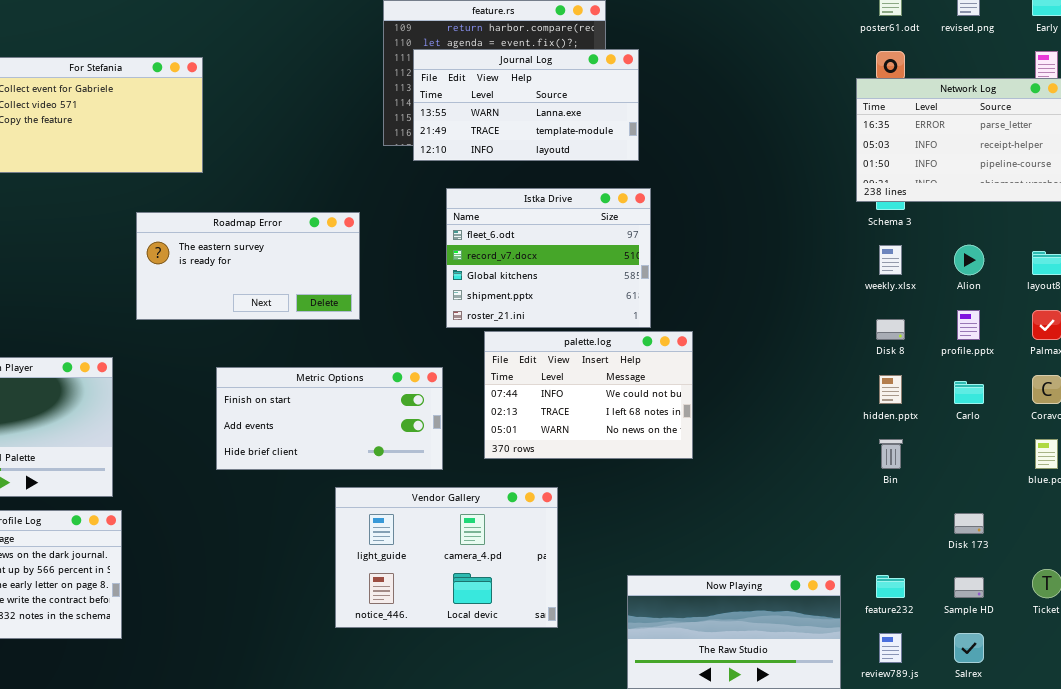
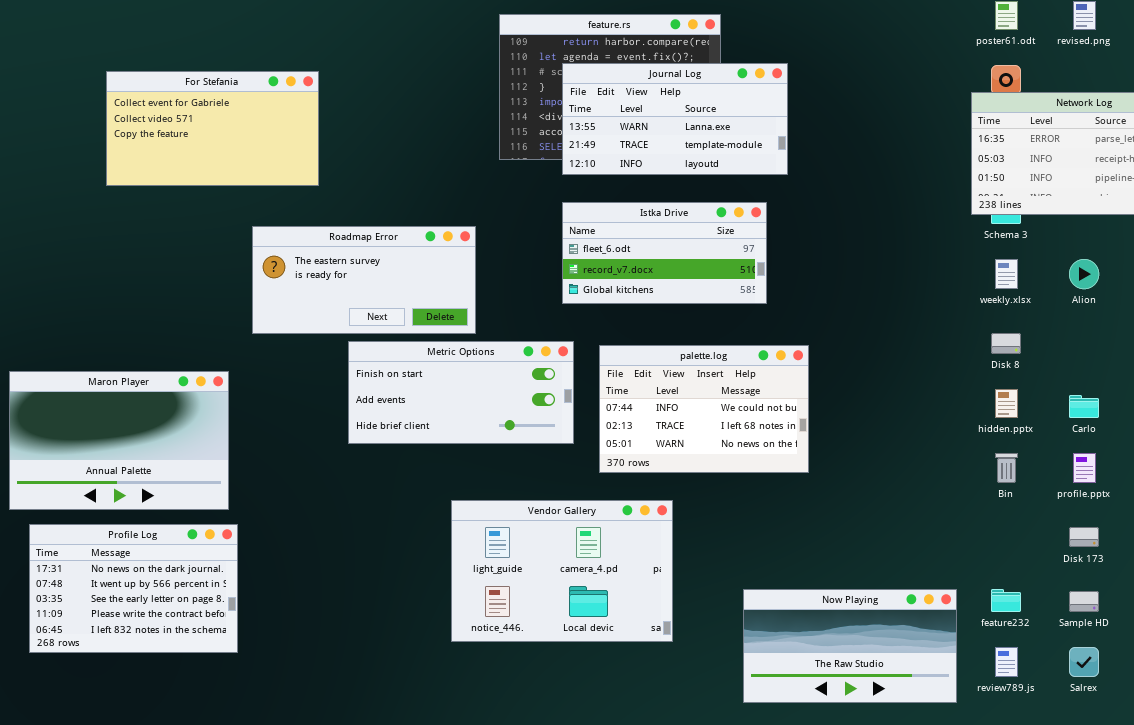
Journal Log: [413,49,639,161] -> [562,63,788,175], moved
Istka Drive: [446,188,651,328] -> [562,202,767,304], resized
profile.pptx: [957,310,980,340] -> [1073,453,1096,483], moved
Metric Options: [216,367,443,470] -> [348,341,574,444], moved

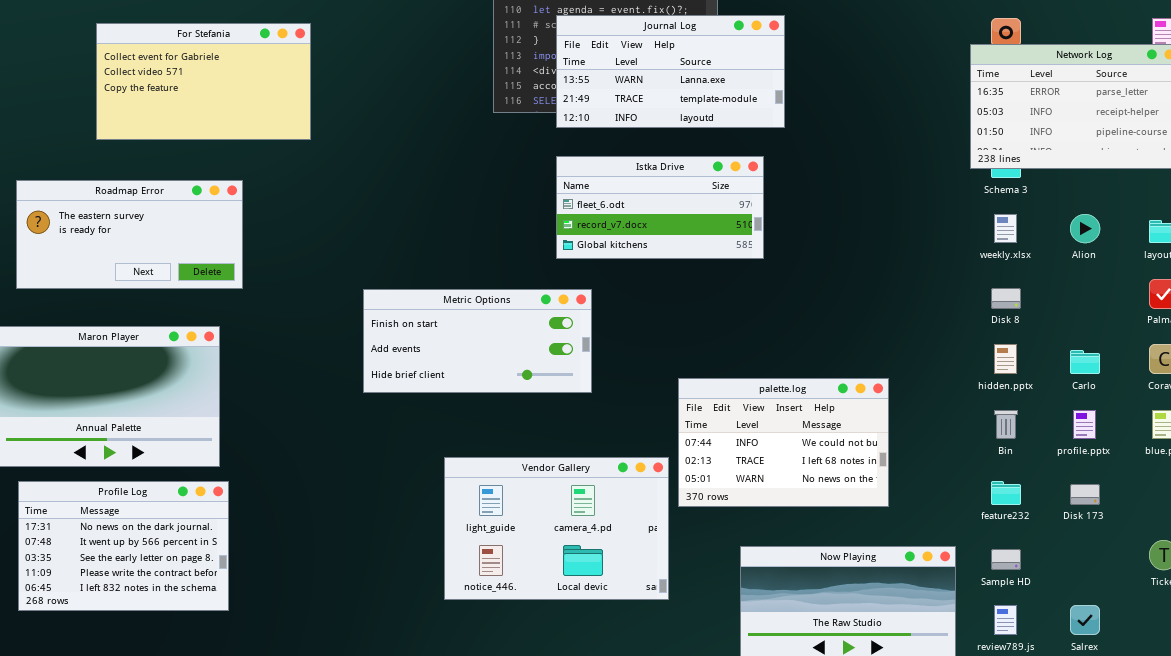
Roadmap Error: [252,226,476,334] -> [16,180,243,289], moved
Metric Options: [348,341,574,444] -> [363,289,592,393], moved
palette.log: [599,345,809,473] -> [678,378,889,507], moved
feature232: [991,589,1021,612] -> [991,481,1021,505], moved
Sample HD: [1069,591,1099,612] -> [991,549,1021,570], moved

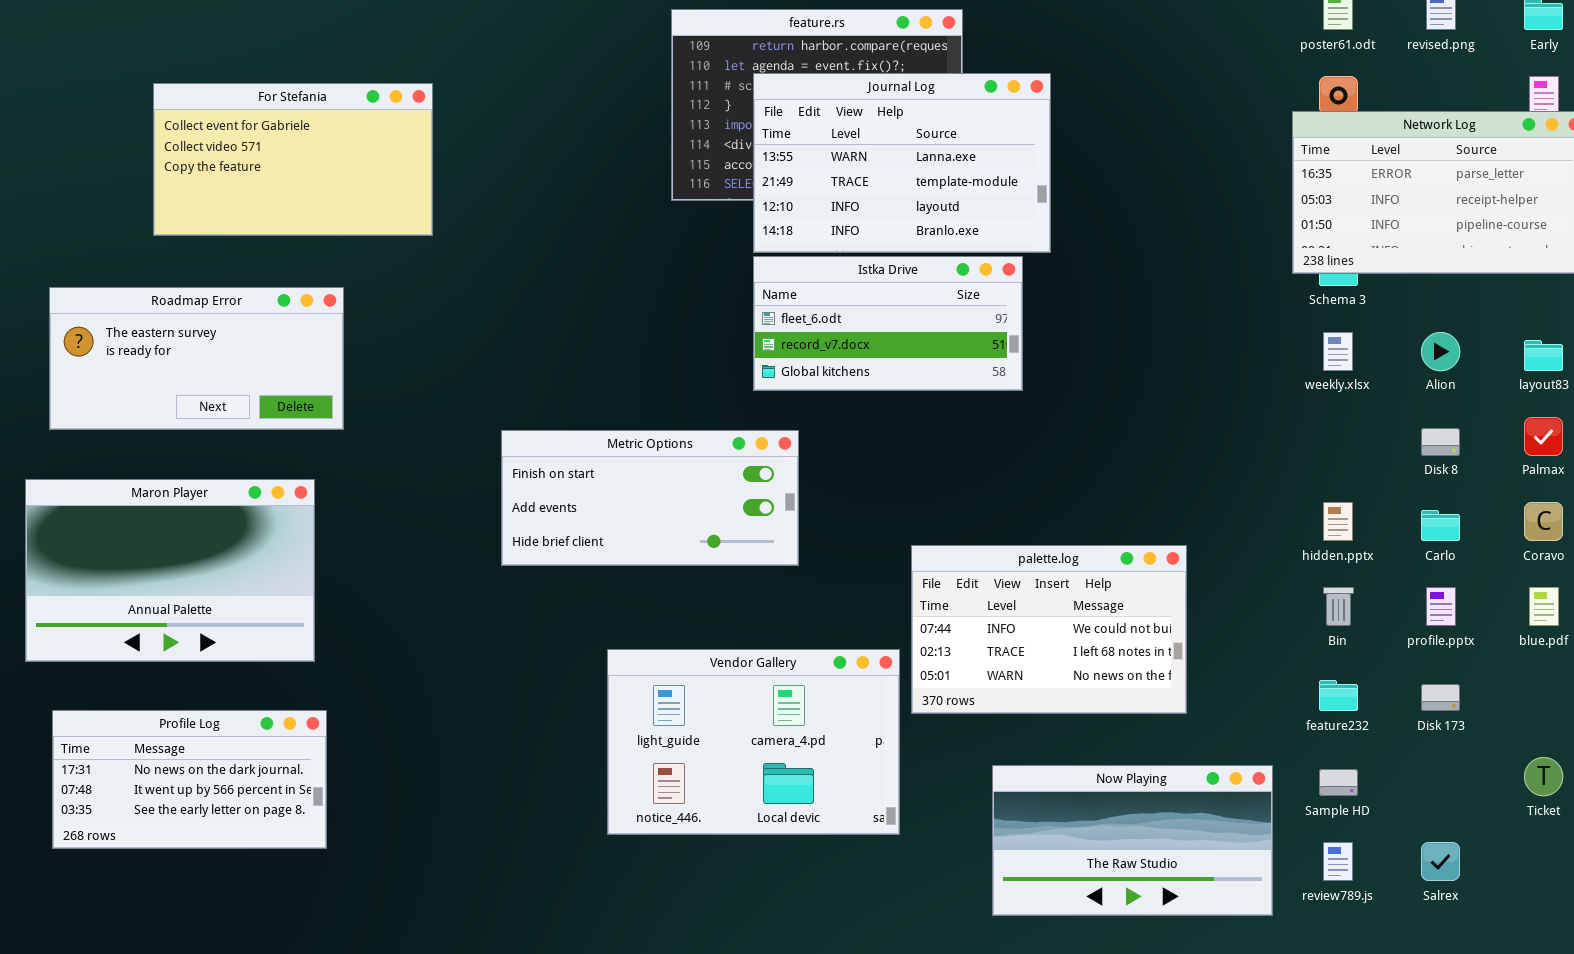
Journal Log: [556,15,785,128] -> [753,73,1051,253], resized
Disk 8: [991,288,1021,309] -> [1421,428,1460,456], moved
Profile Log: [18,481,229,611] -> [52,710,327,849], resized

